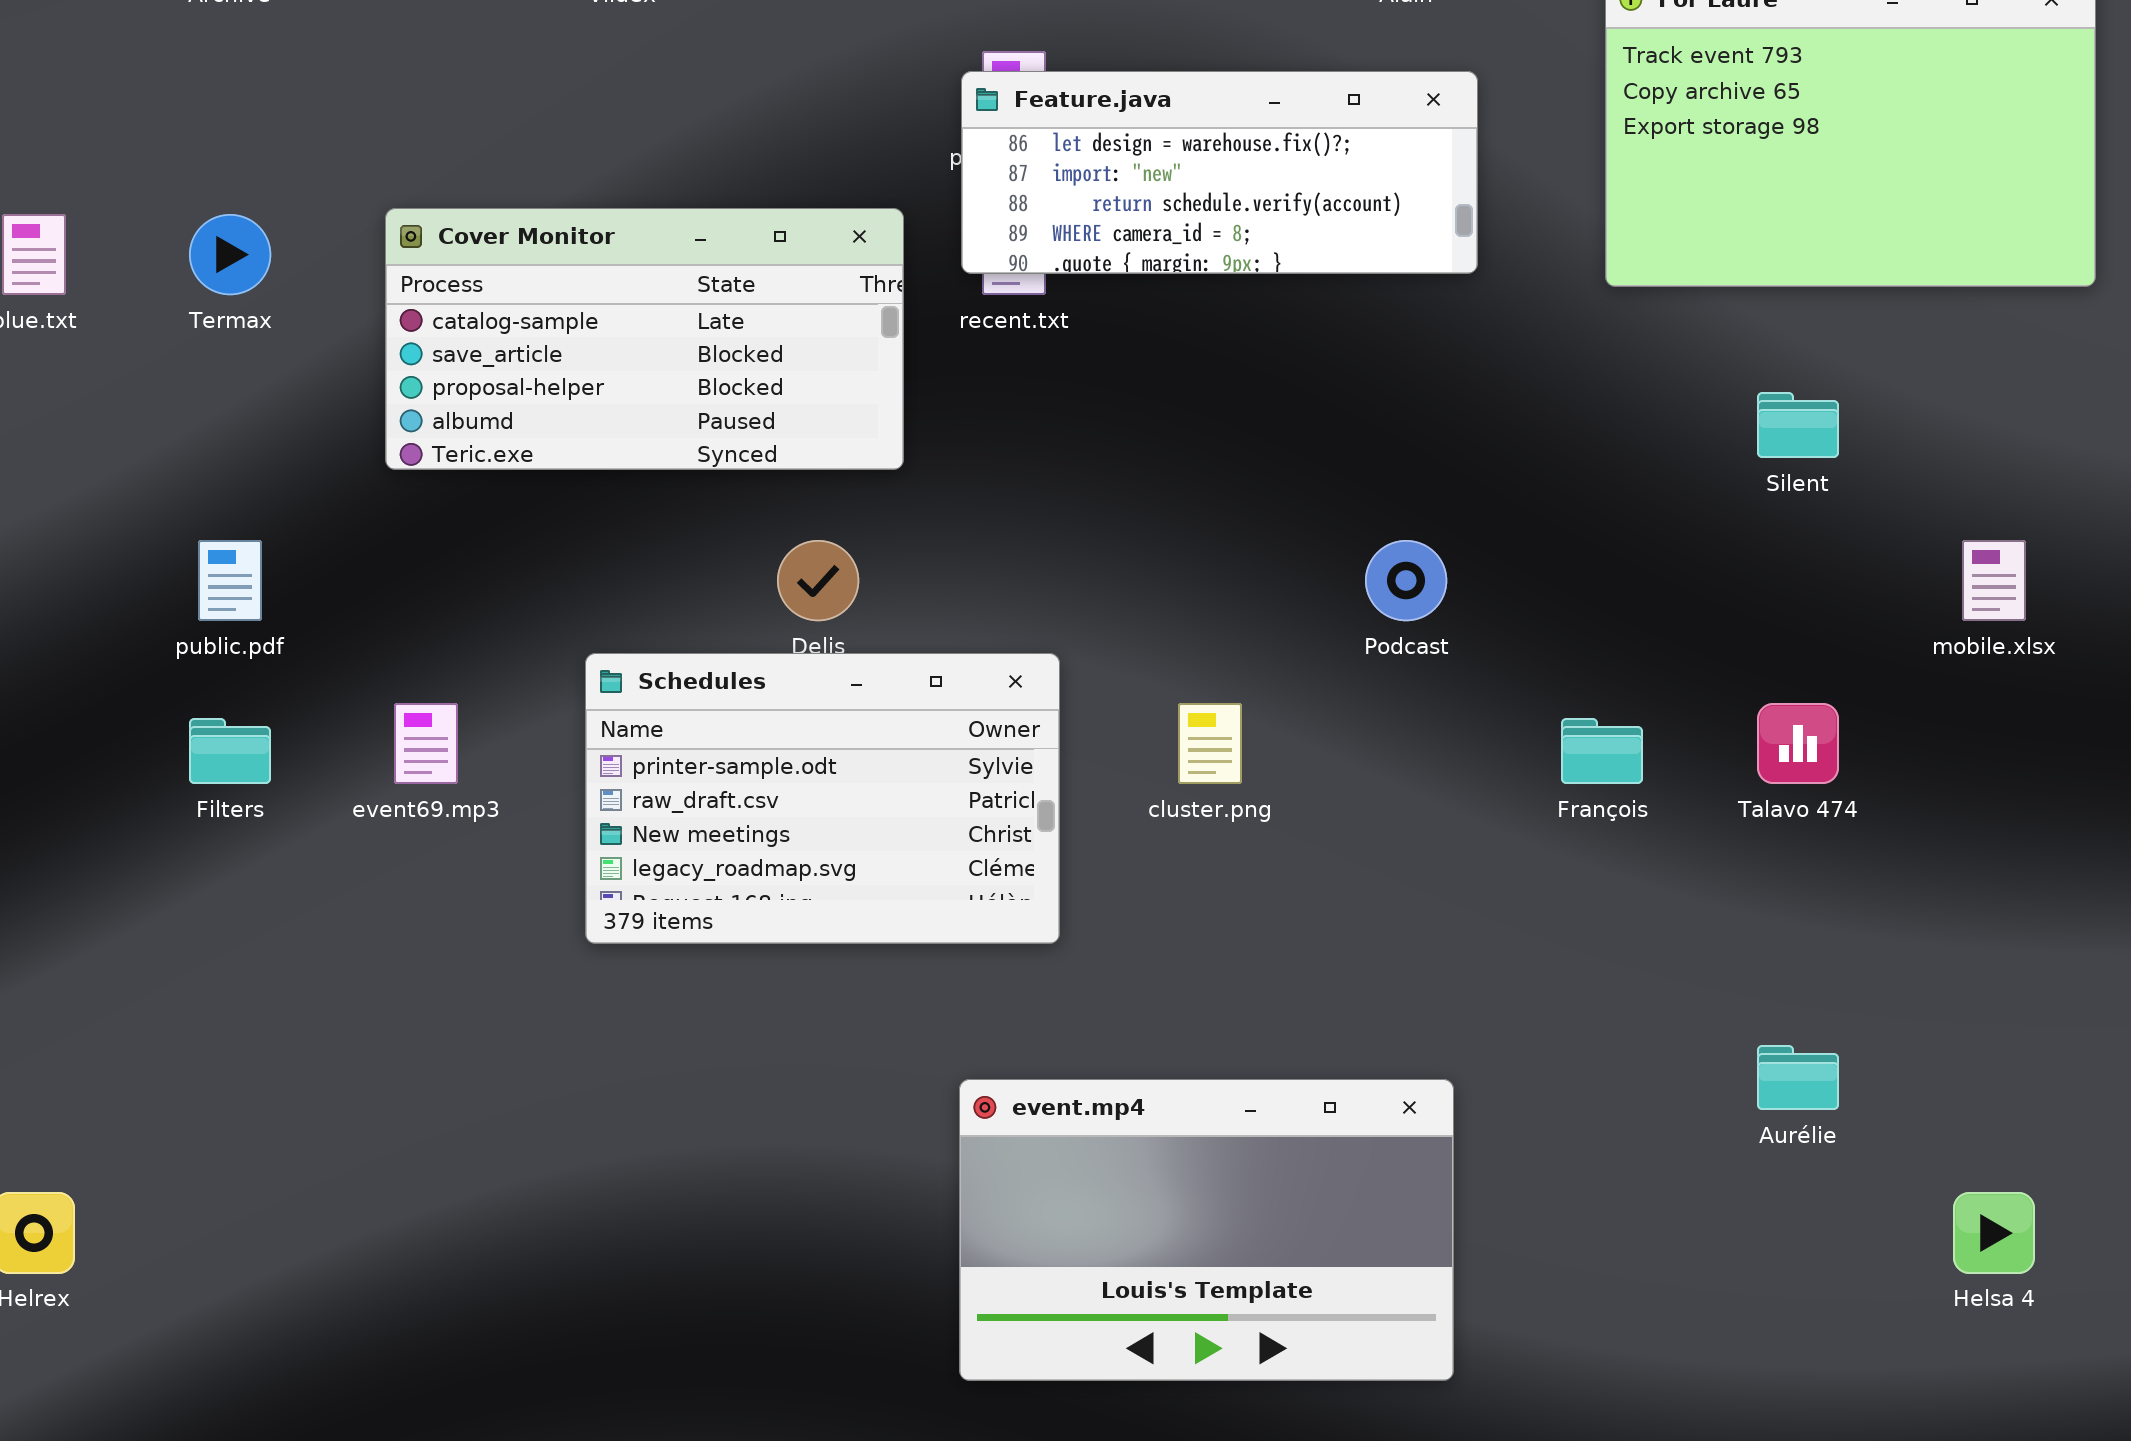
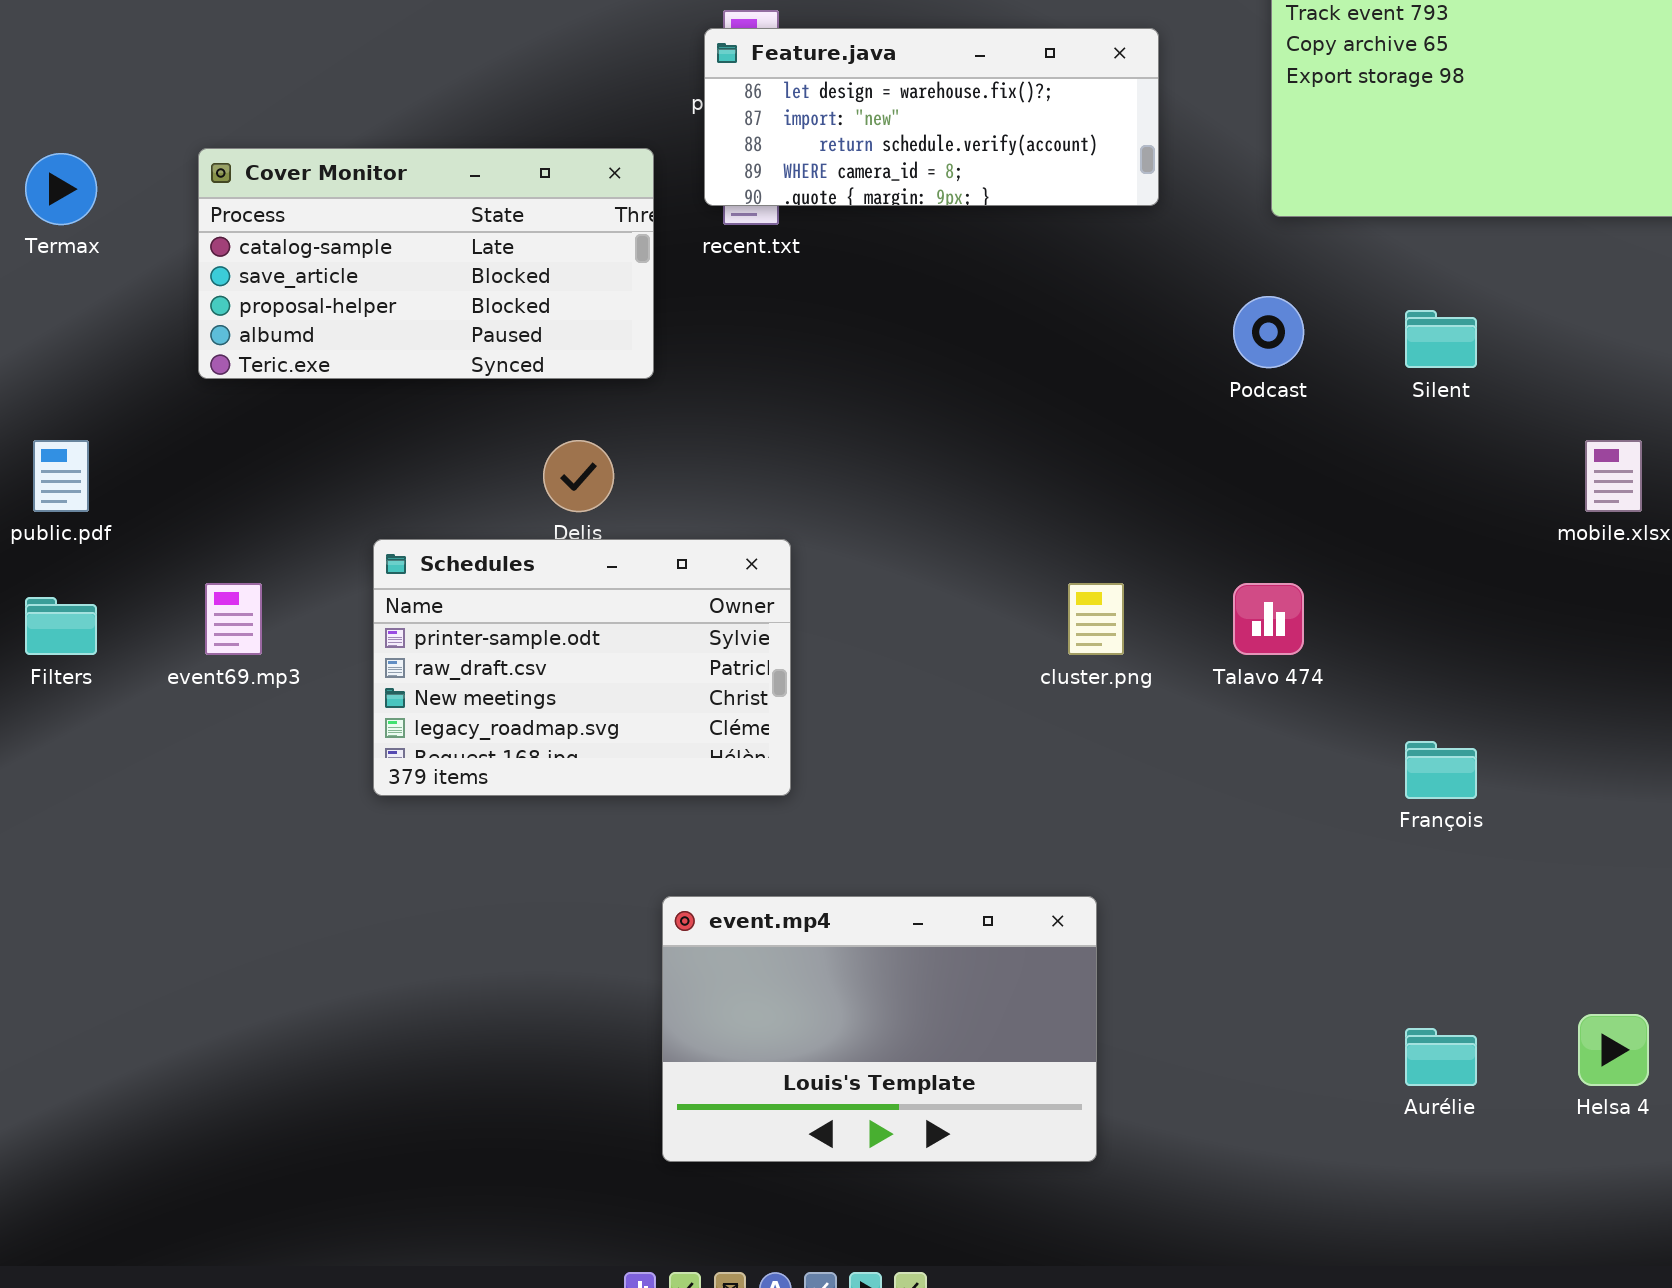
Podcast: [1365,540,1447,621] -> [1233,296,1304,368], moved
cluster.png: [1178,703,1242,784] -> [1068,583,1124,655], moved
Talavo 474: [1757,703,1839,784] -> [1233,583,1304,655], moved
François: [1561,718,1643,784] -> [1405,741,1477,799], moved
Aurélie: [1757,1045,1839,1110] -> [1405,1028,1477,1086], moved
event.mp4: [959,1079,1454,1381] -> [662,896,1097,1162], moved

